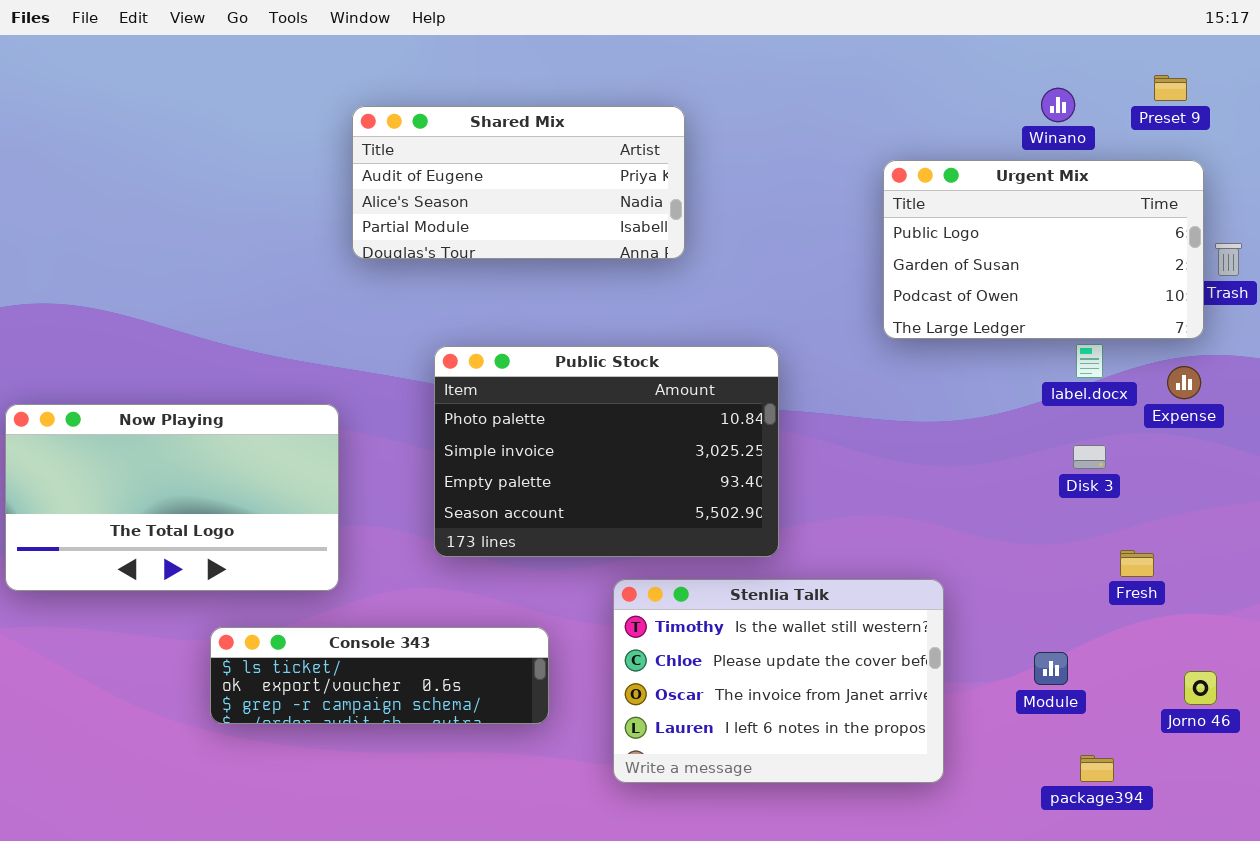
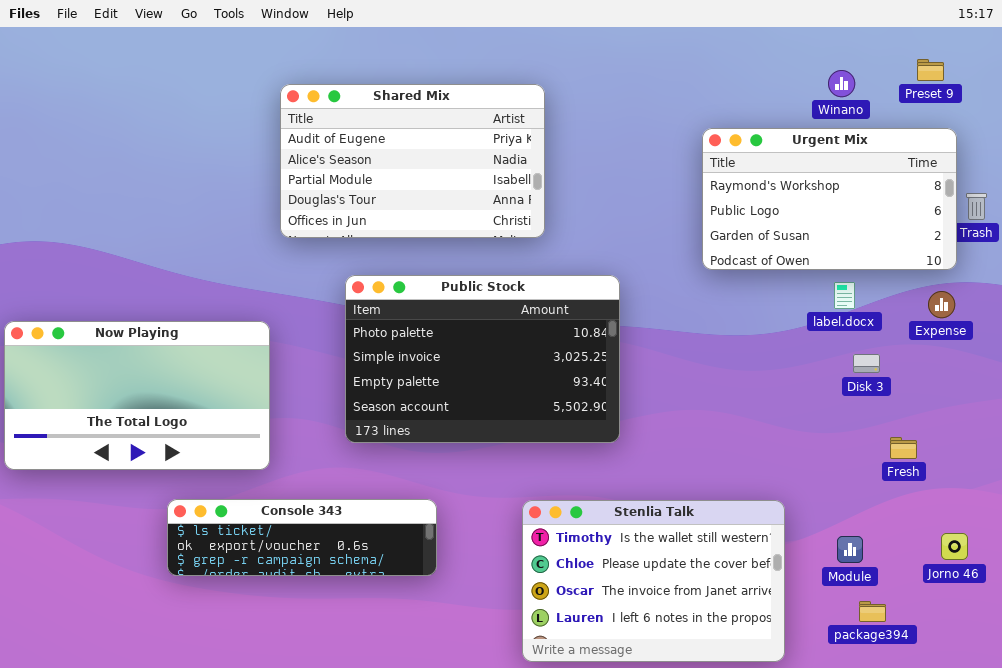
Shared Mix: [352,106,685,259] -> [280,84,545,238], resized
Urgent Mix: [883,160,1204,339] -> [702,128,957,270], scrolled up 1 row
label.docx: [1076,344,1103,378] -> [834,282,855,309], moved
Stenlia Talk: [613,579,944,783] -> [522,500,785,662], moved
Module: [1034,652,1068,685] -> [837,536,863,563], moved

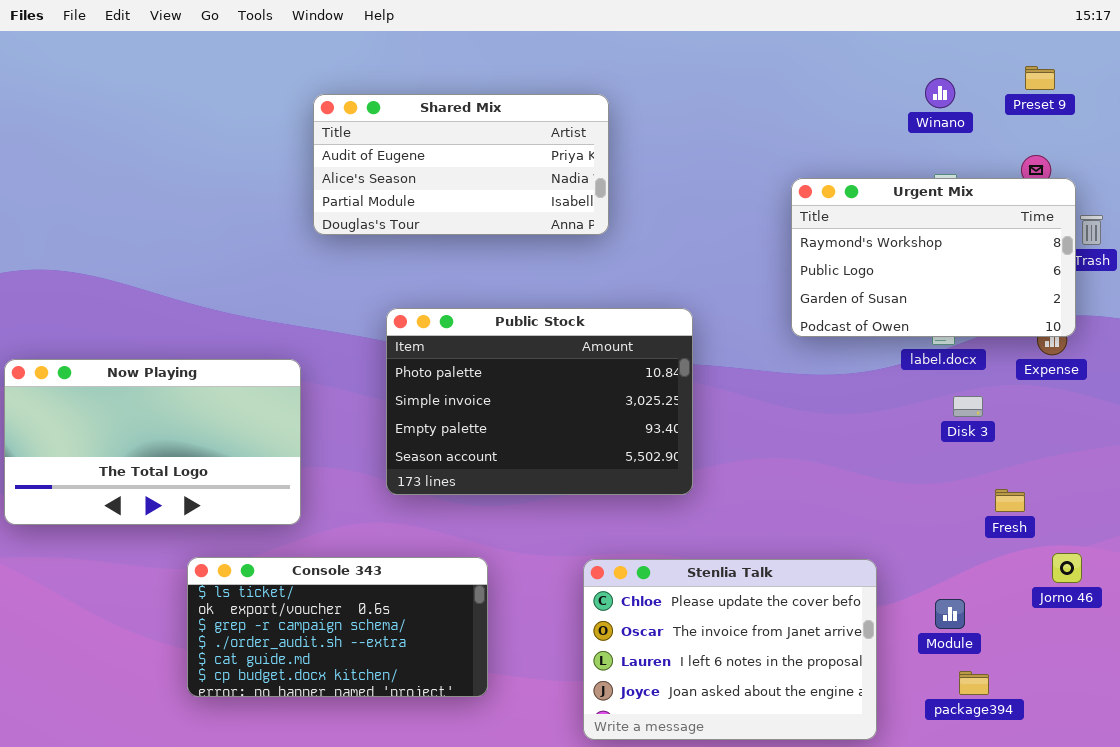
Shared Mix: [280,84,545,238] -> [313,94,609,235], resized
Urgent Mix: [702,128,957,270] -> [791,178,1076,337], moved
Console 343: [167,499,437,576] -> [187,557,488,697], resized
Stenlia Talk: [522,500,785,662] -> [583,559,877,740], scrolled down 1 row
Jorno 46: [941,533,968,560] -> [1052,553,1082,583], moved

